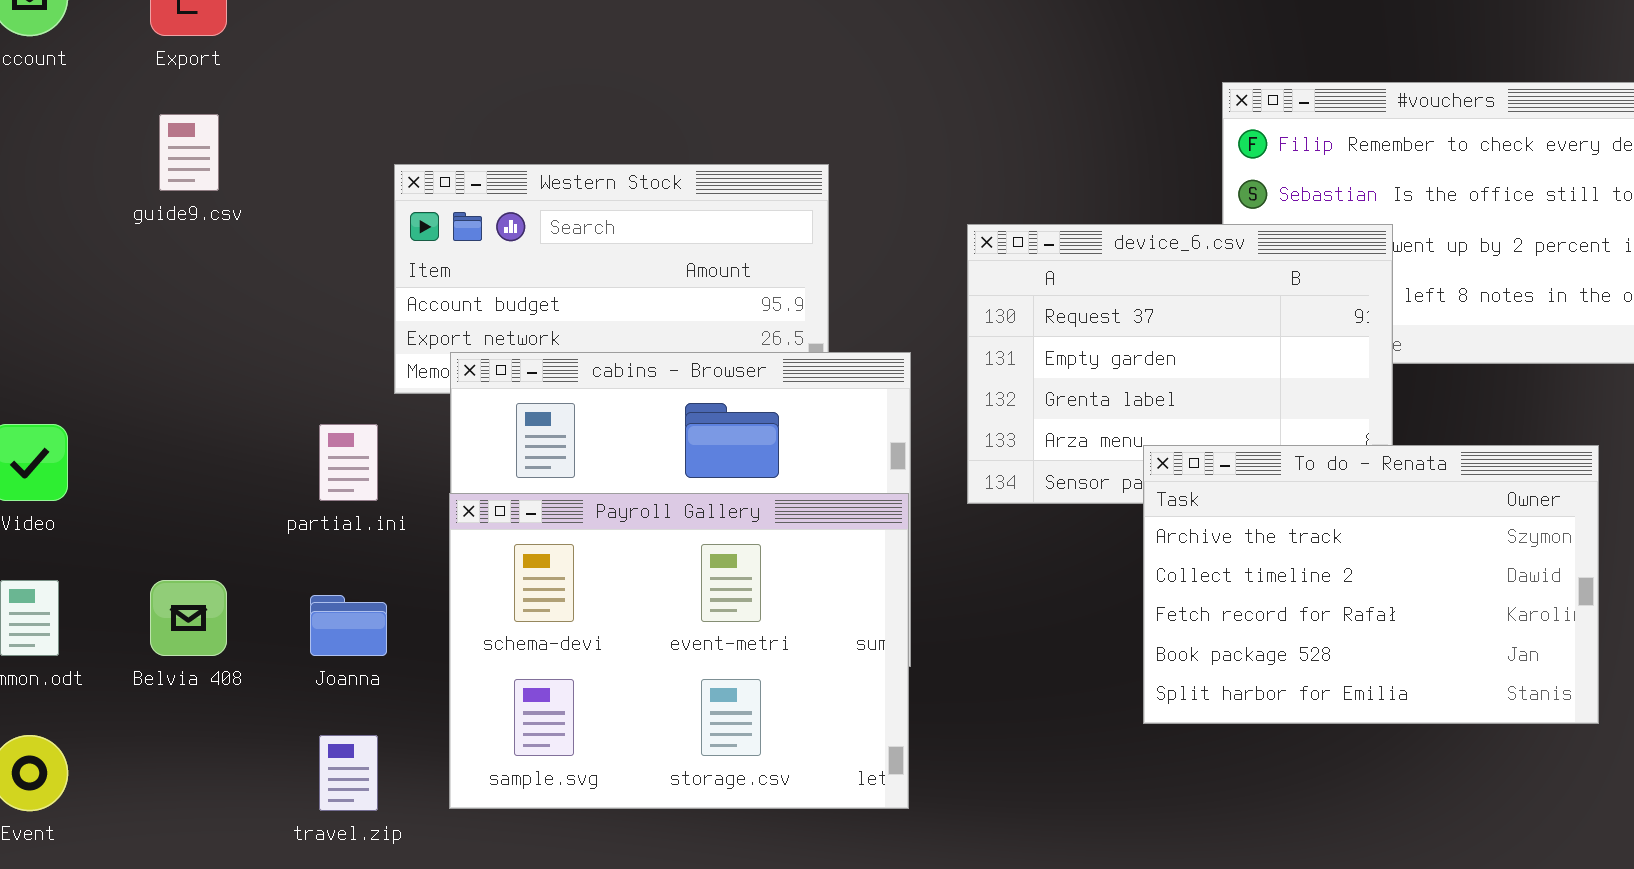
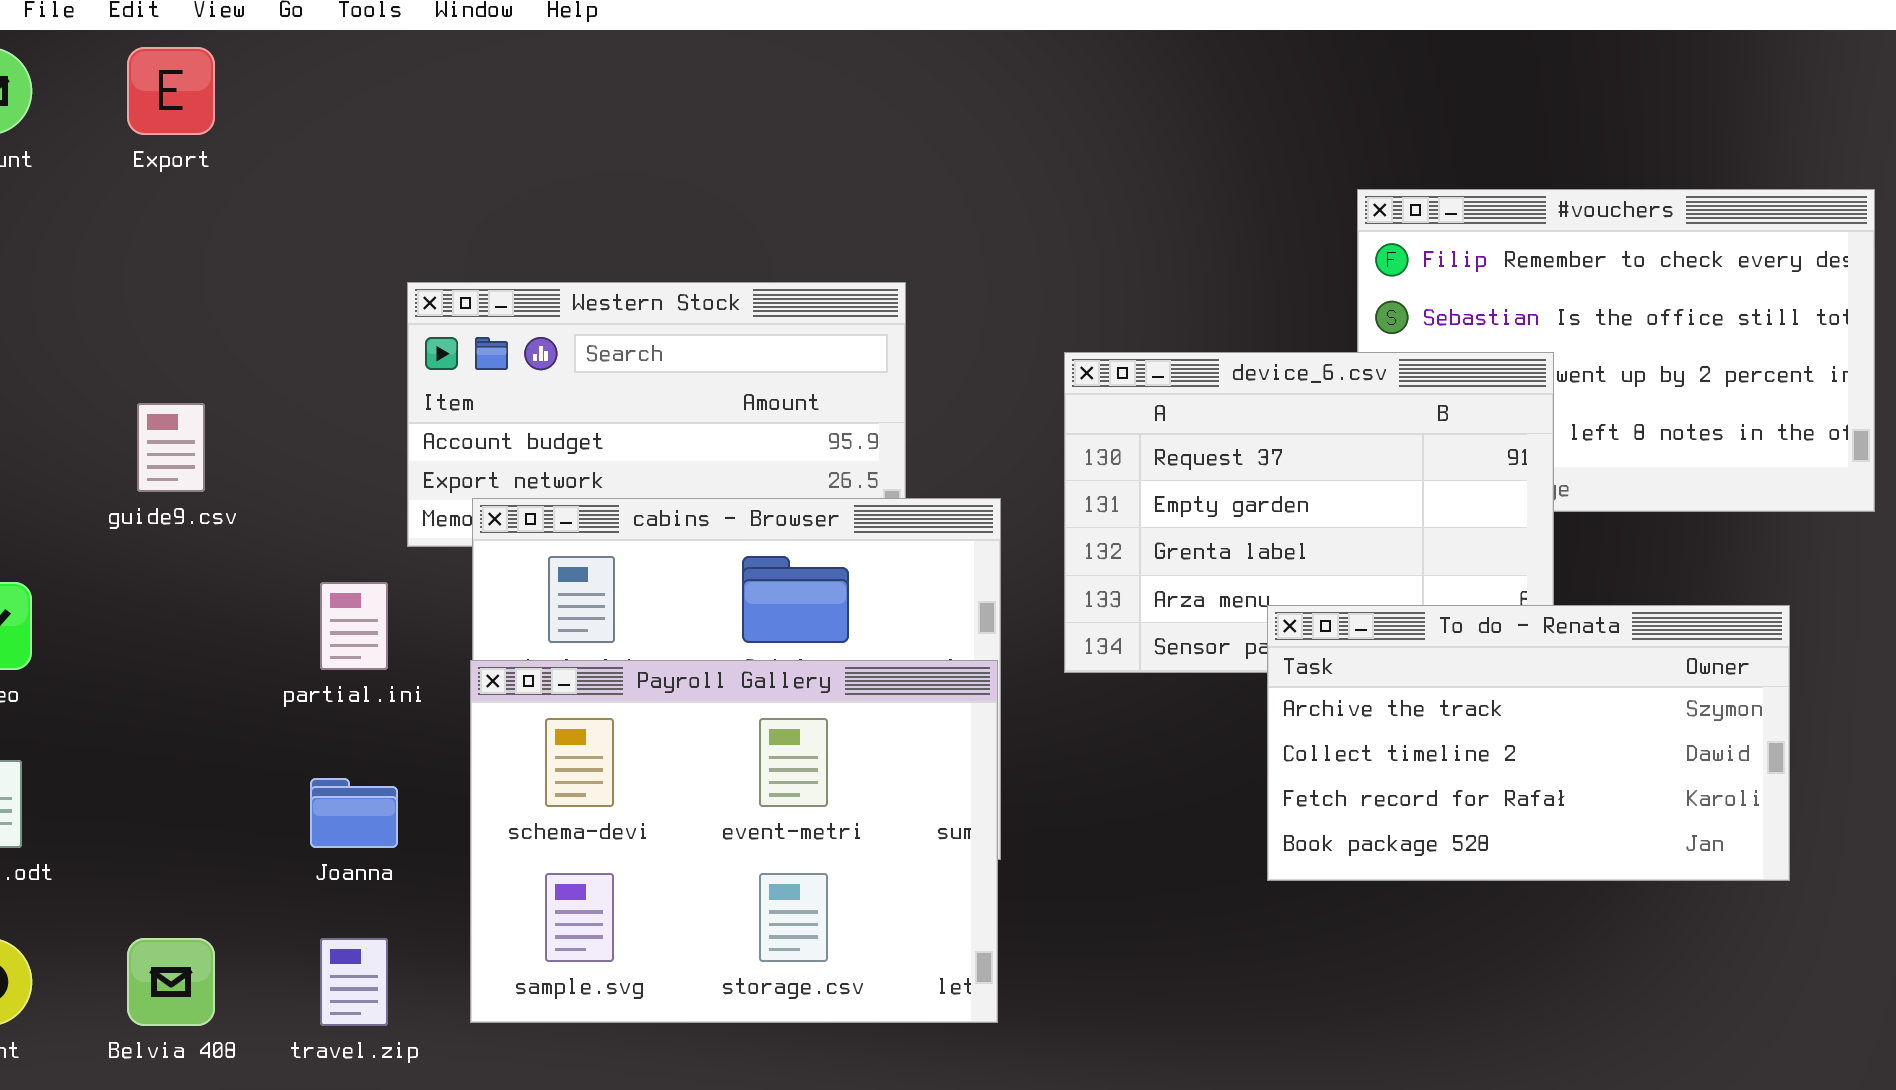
guide9.csv: [159,114,219,191] -> [137,403,205,492], moved
To do - Renata: [1143,445,1599,724] -> [1267,605,1790,881], resized
Belvia 408: [150,580,227,656] -> [127,938,215,1026], moved

